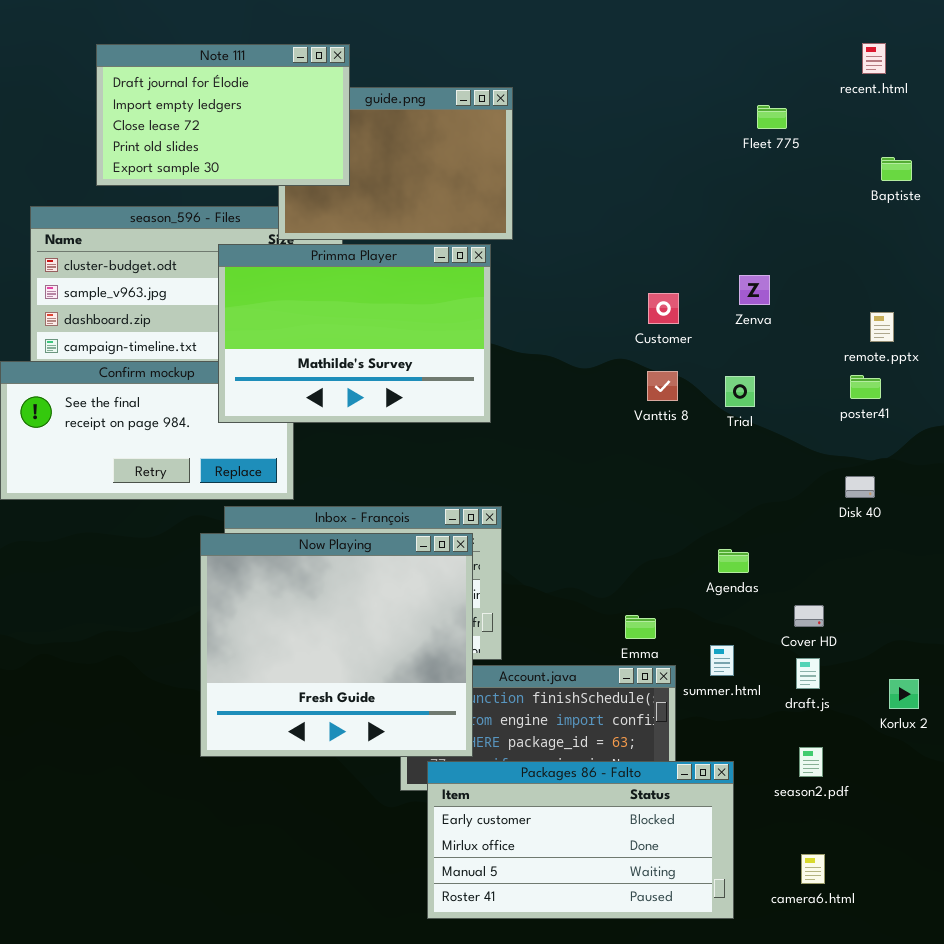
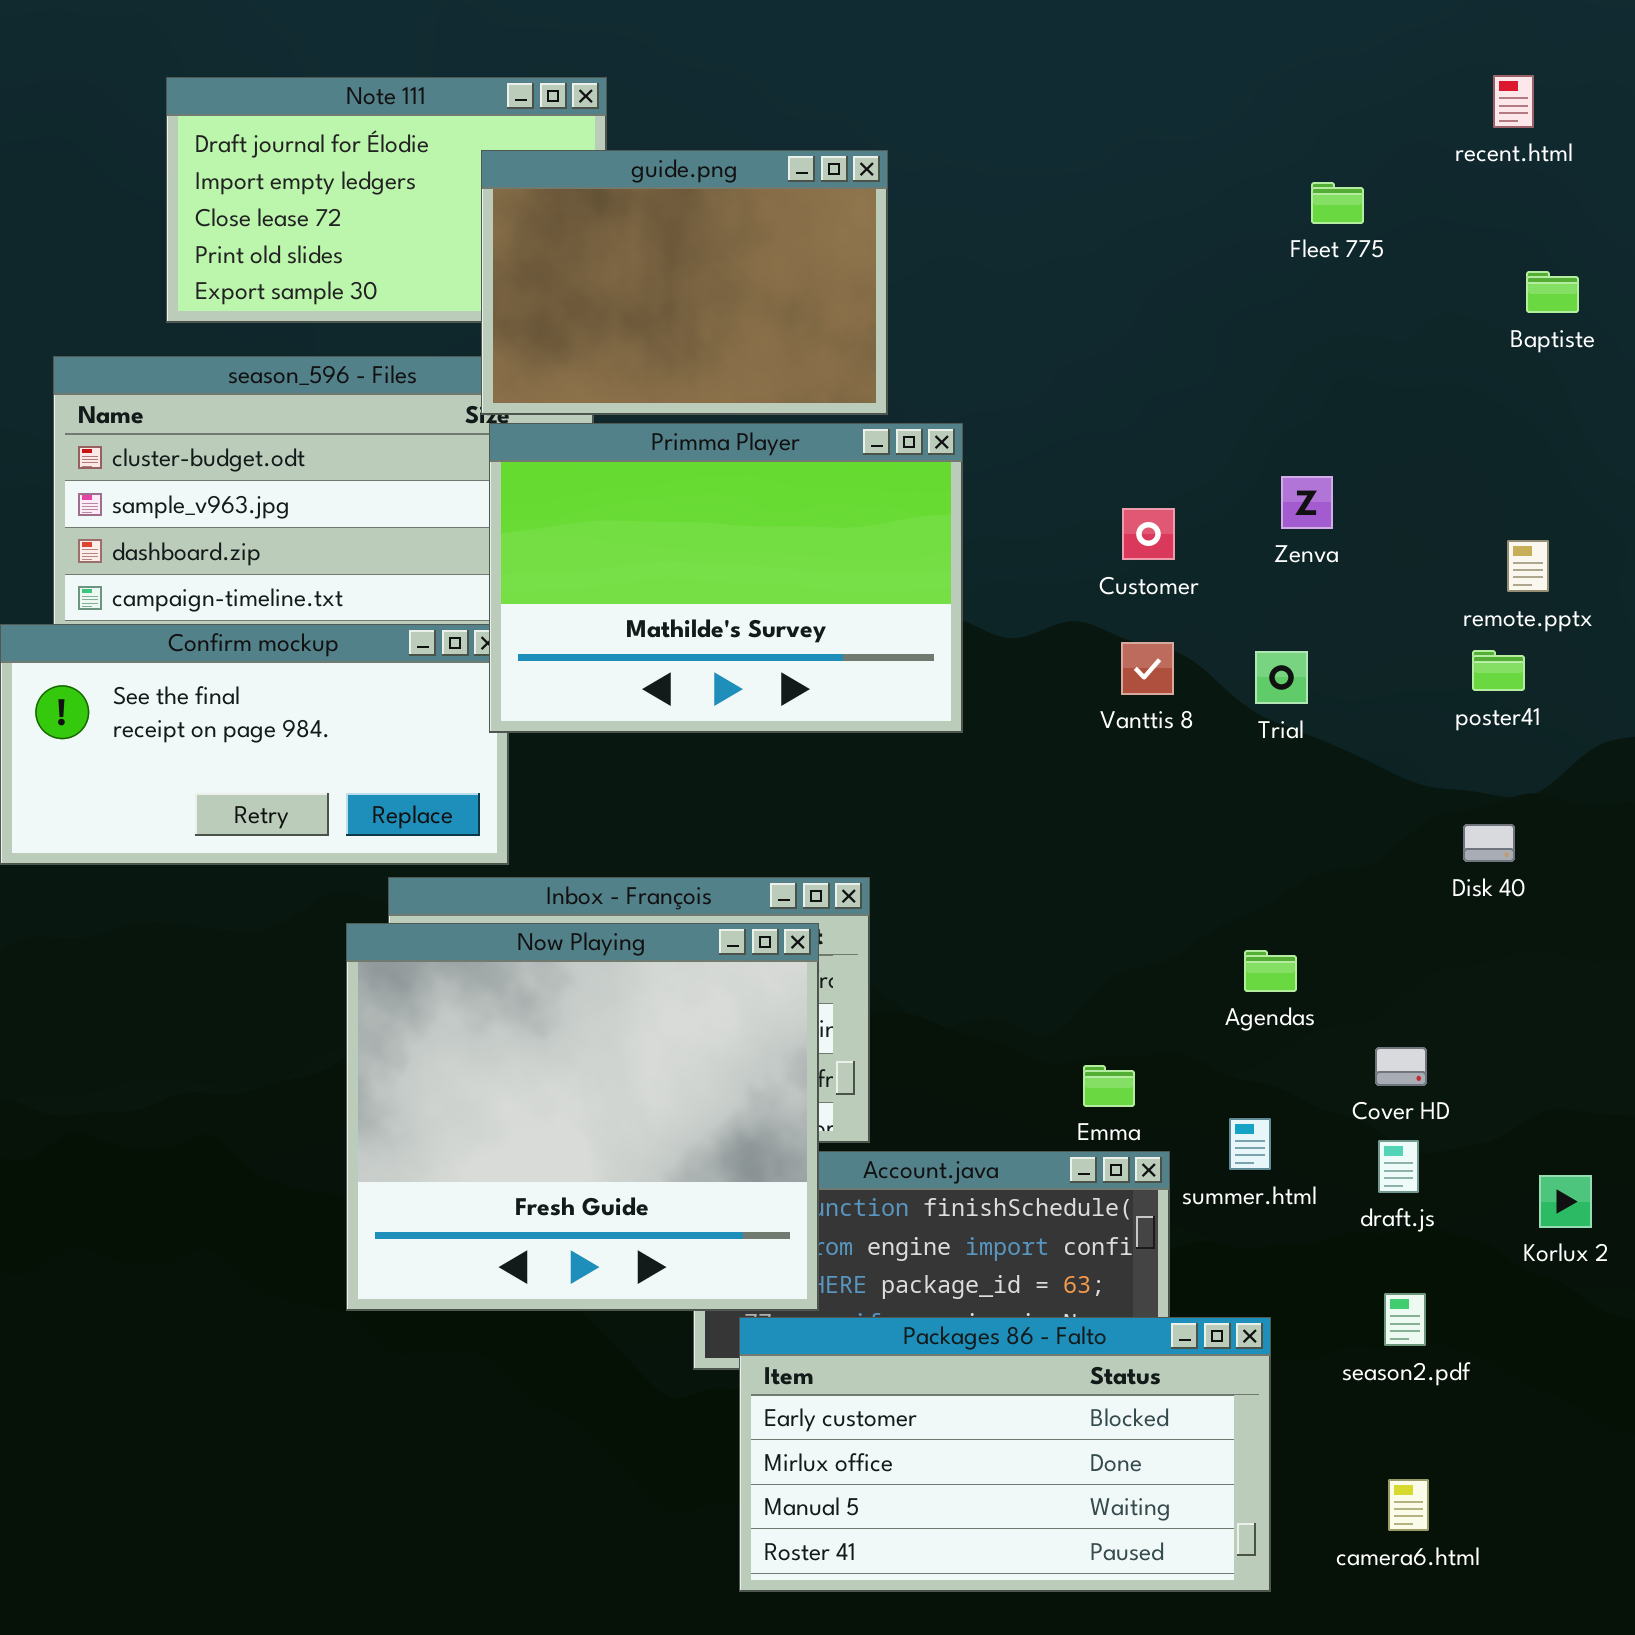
guide.png: [278,87,513,240] -> [481,150,888,415], raised
Primma Player: [218,244,491,423] -> [489,423,963,733], moved

